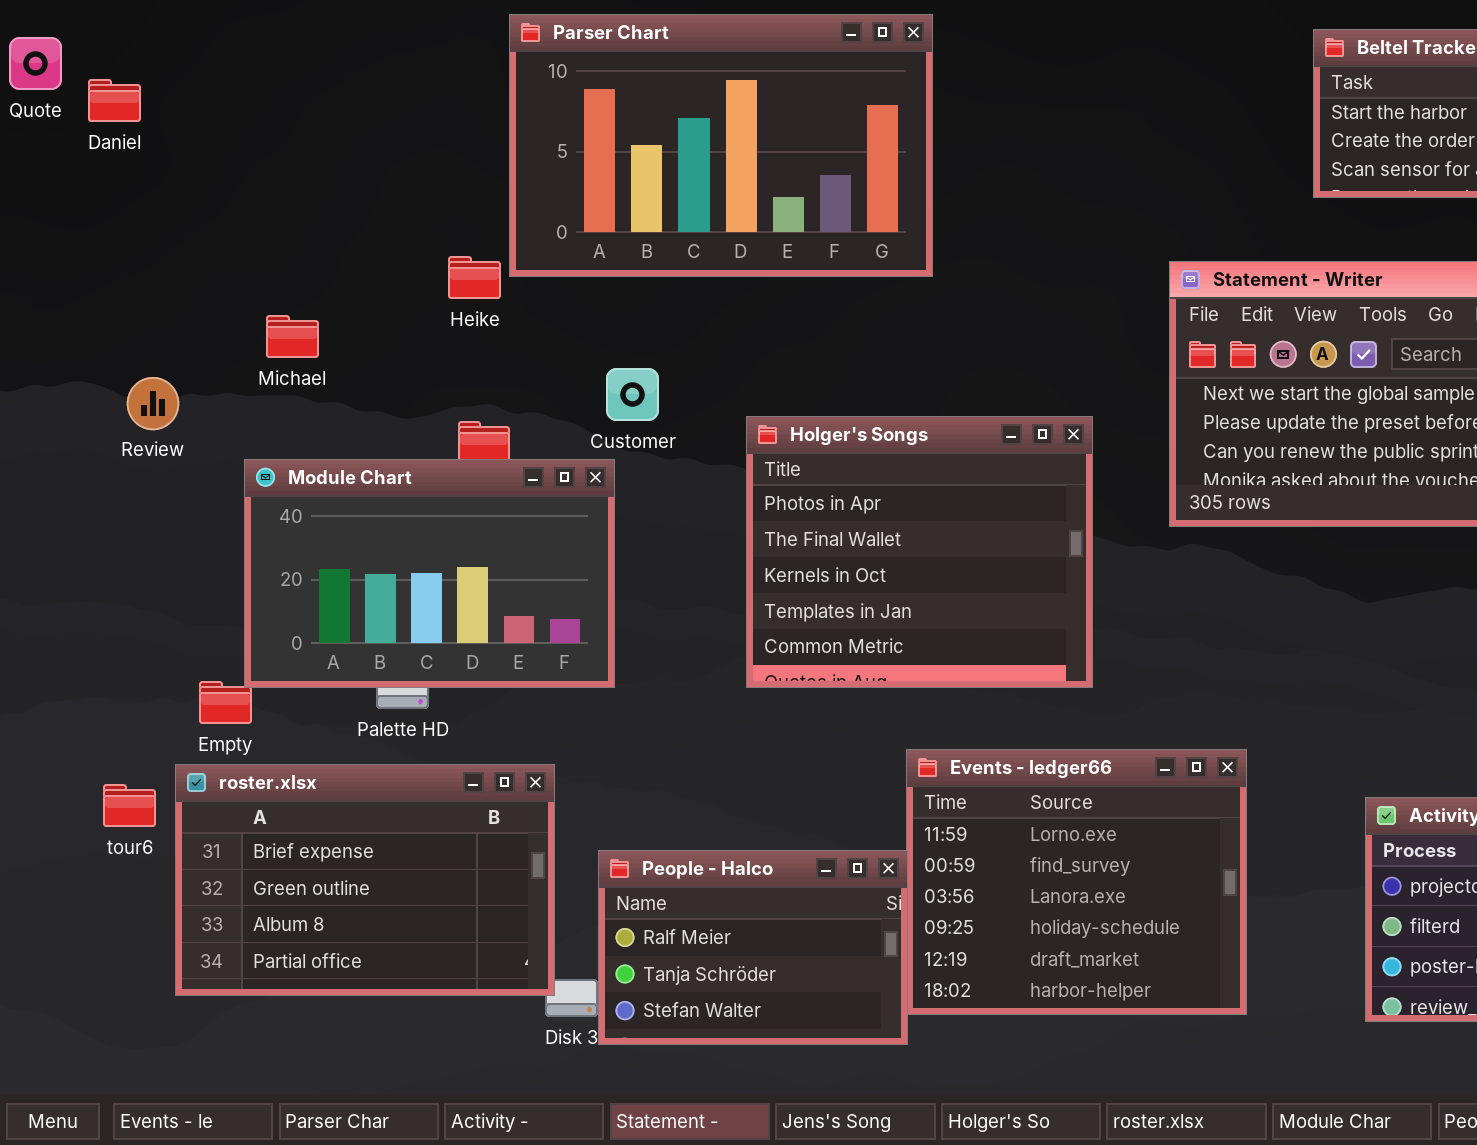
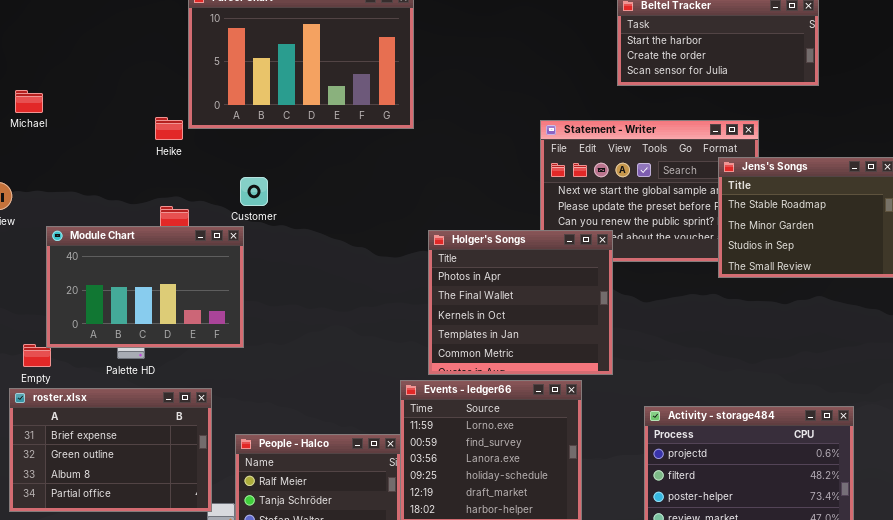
Michael: [266,315,319,358] -> [15,90,43,113], moved
Holger's Songs: [746,416,1093,688] -> [428,230,613,375], moved

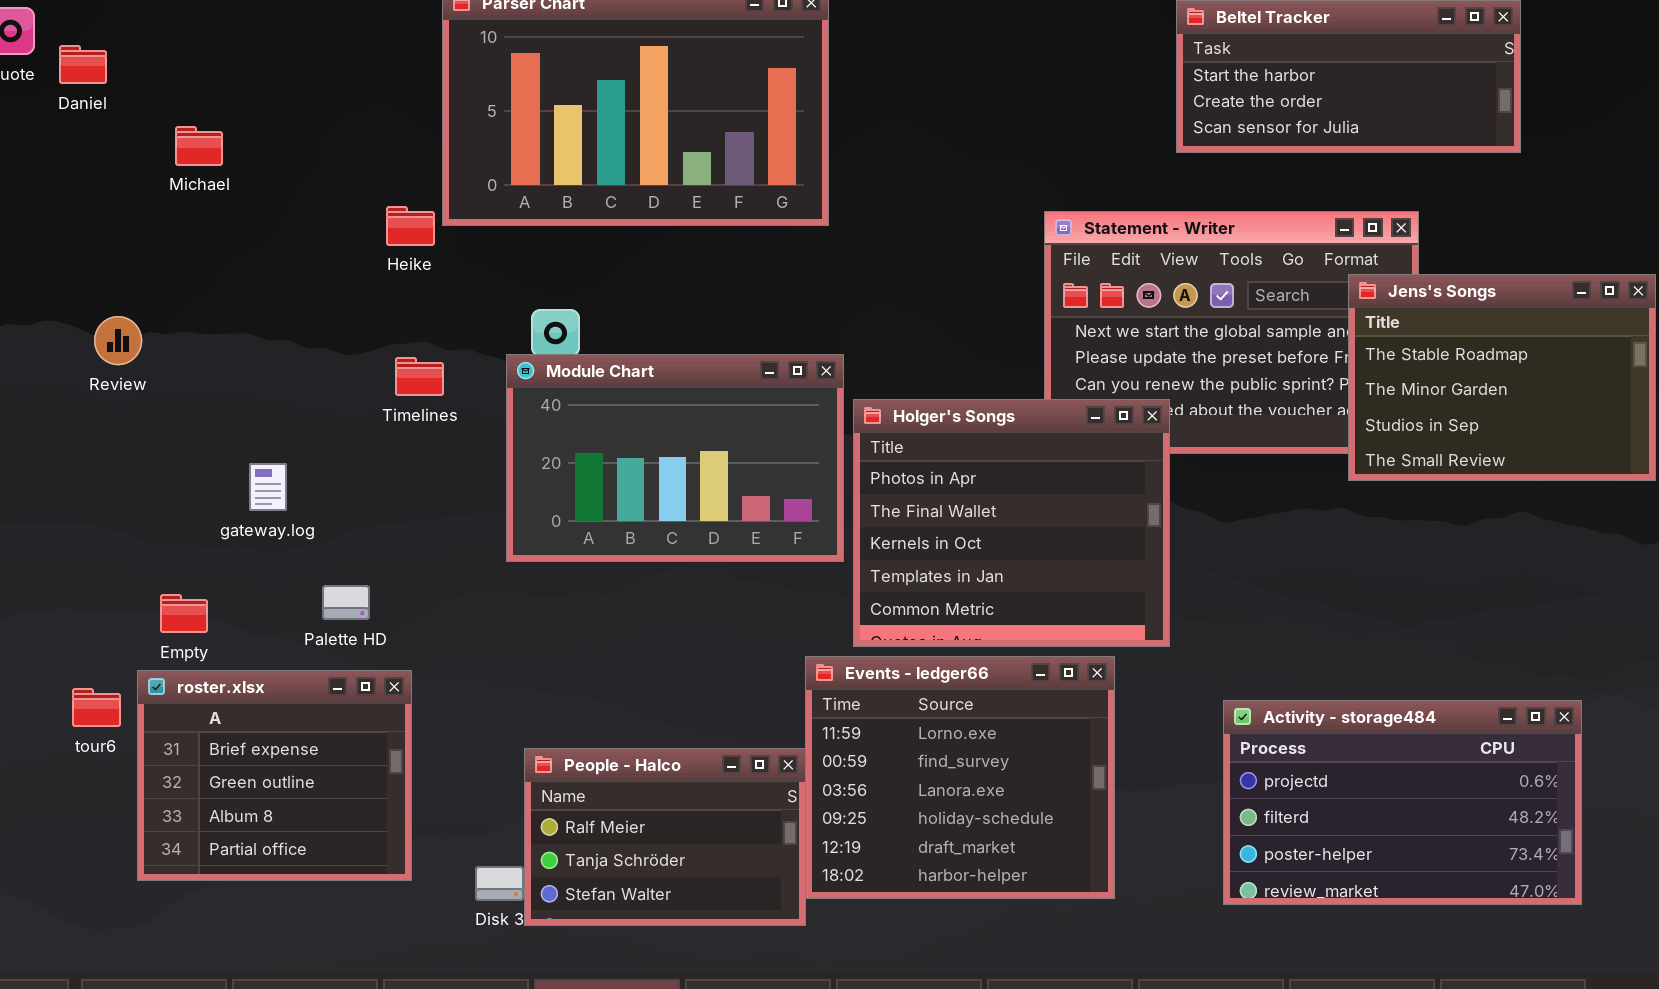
Michael: [15,90,43,113] -> [175,126,223,166], moved
Module Chart: [46,226,244,348] -> [506,354,844,562], moved
roster.xlsx: [9,388,212,512] -> [137,670,412,881], resized

